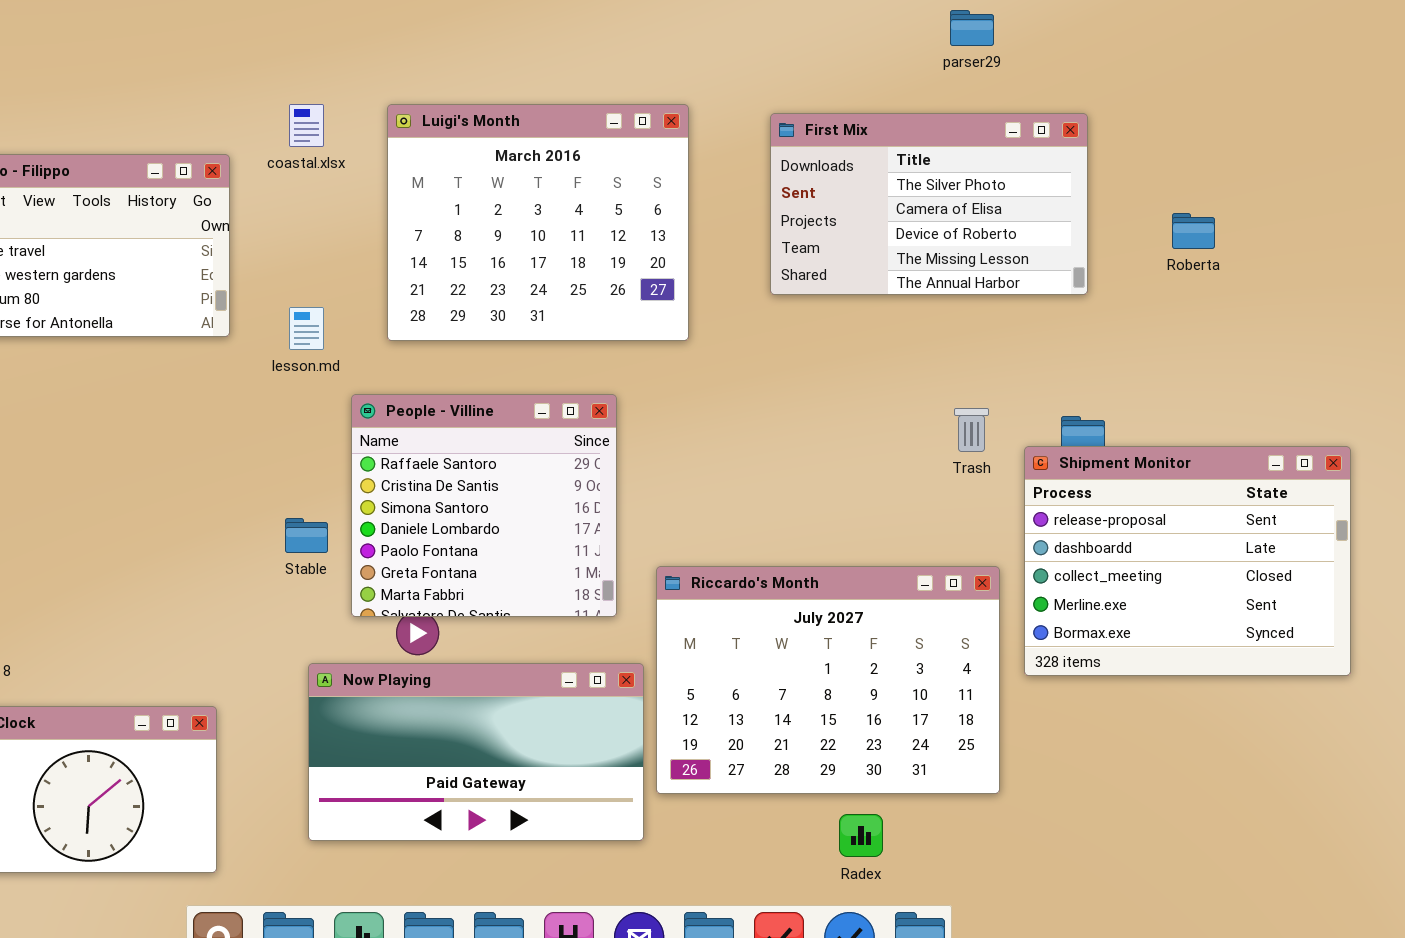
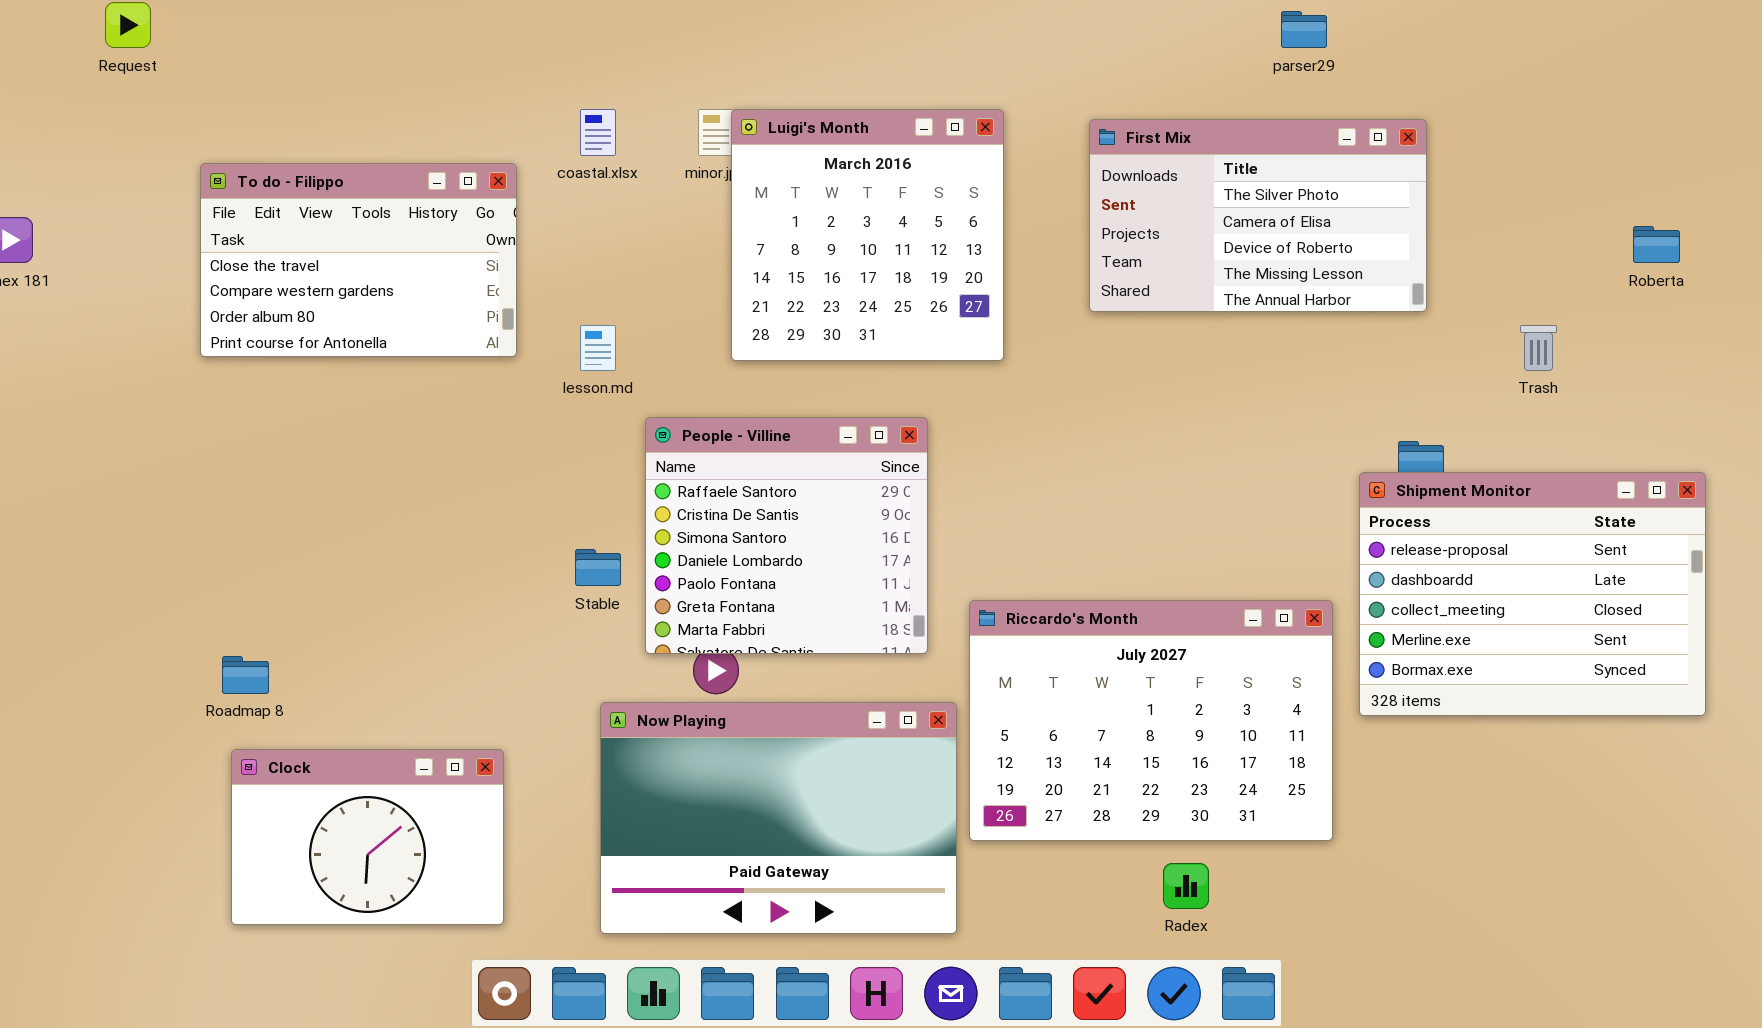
Luigi's Month: [387,104,689,341] -> [731,109,1004,361], resized
Roberta: [1172,213,1215,249] -> [1633,226,1680,263], moved
Trash: [954,408,989,452] -> [1520,325,1557,371], moved
Now Playing: [308,663,644,841] -> [600,702,957,934], resized

